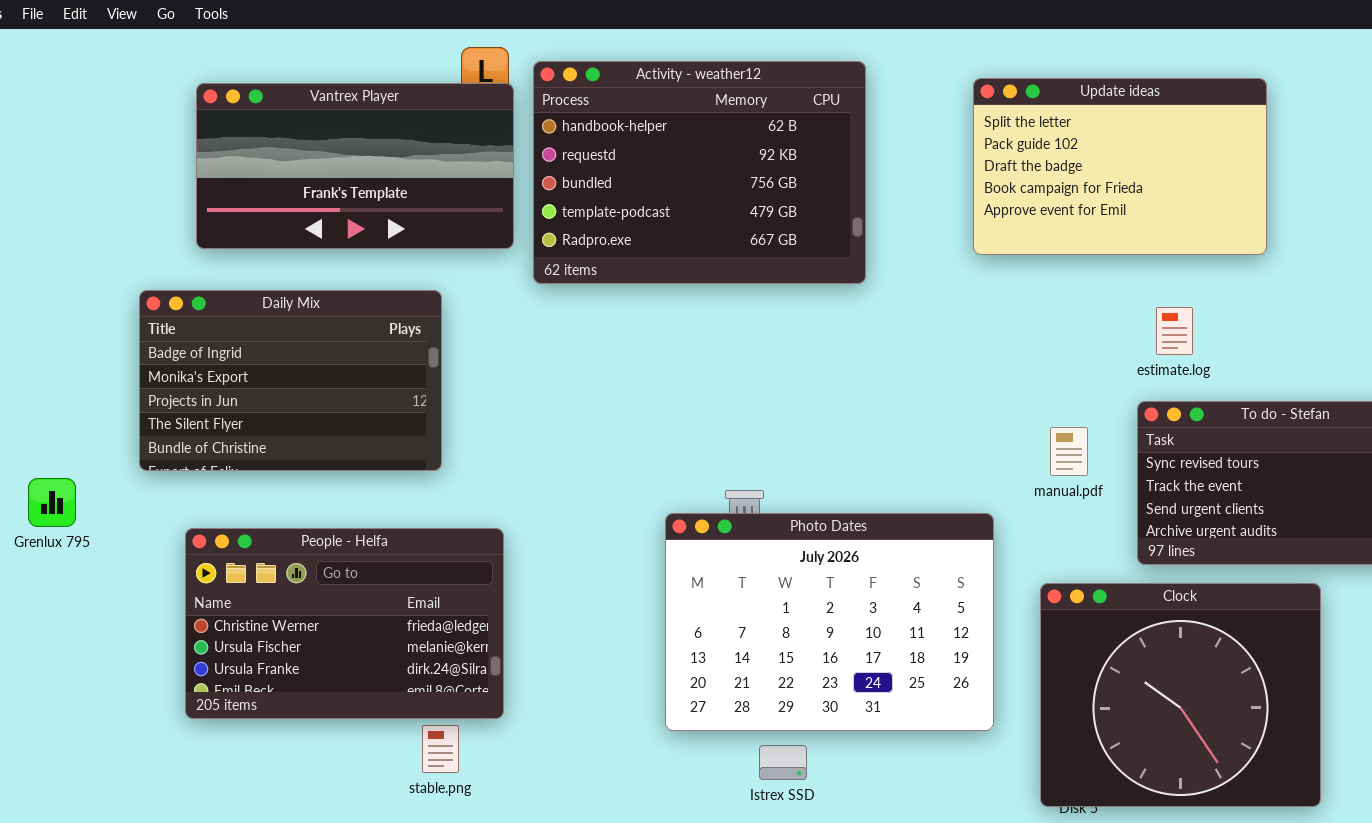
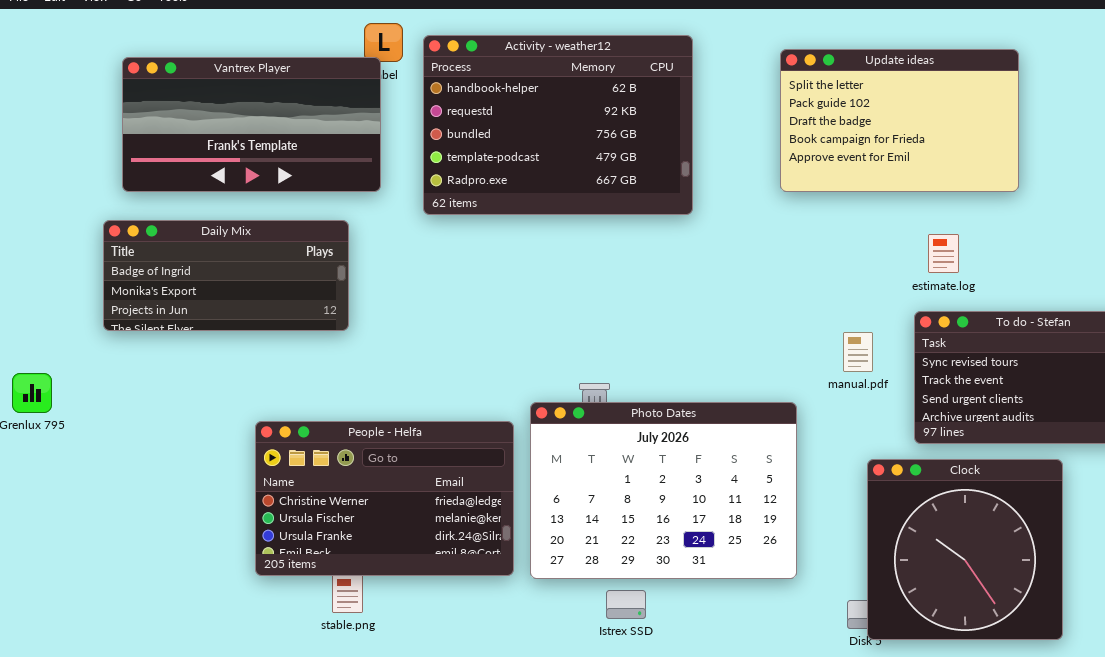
Vantrex Player: [196,83,514,249] -> [122,57,381,192], moved
Daily Mix: [139,290,442,471] -> [103,220,349,331], resized
People - Helfa: [185,528,504,719] -> [255,421,514,576], moved
Clock: [1040,583,1321,807] -> [867,459,1063,640], resized

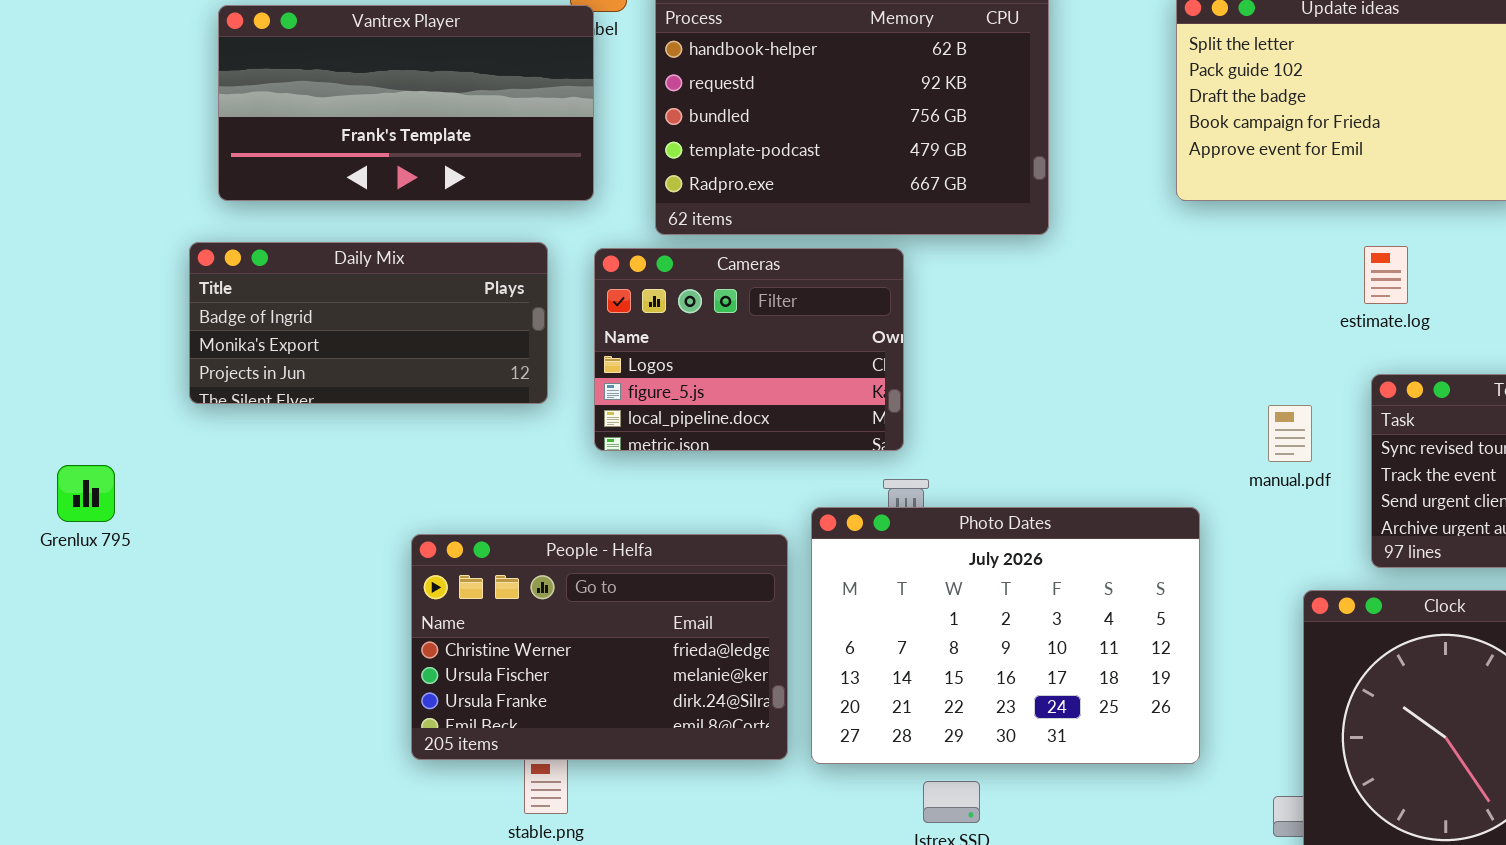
Cameras: none -> [594,248,904,451], opened
estimate.log: [928,234,959,273] -> [1364,246,1408,304], moved

